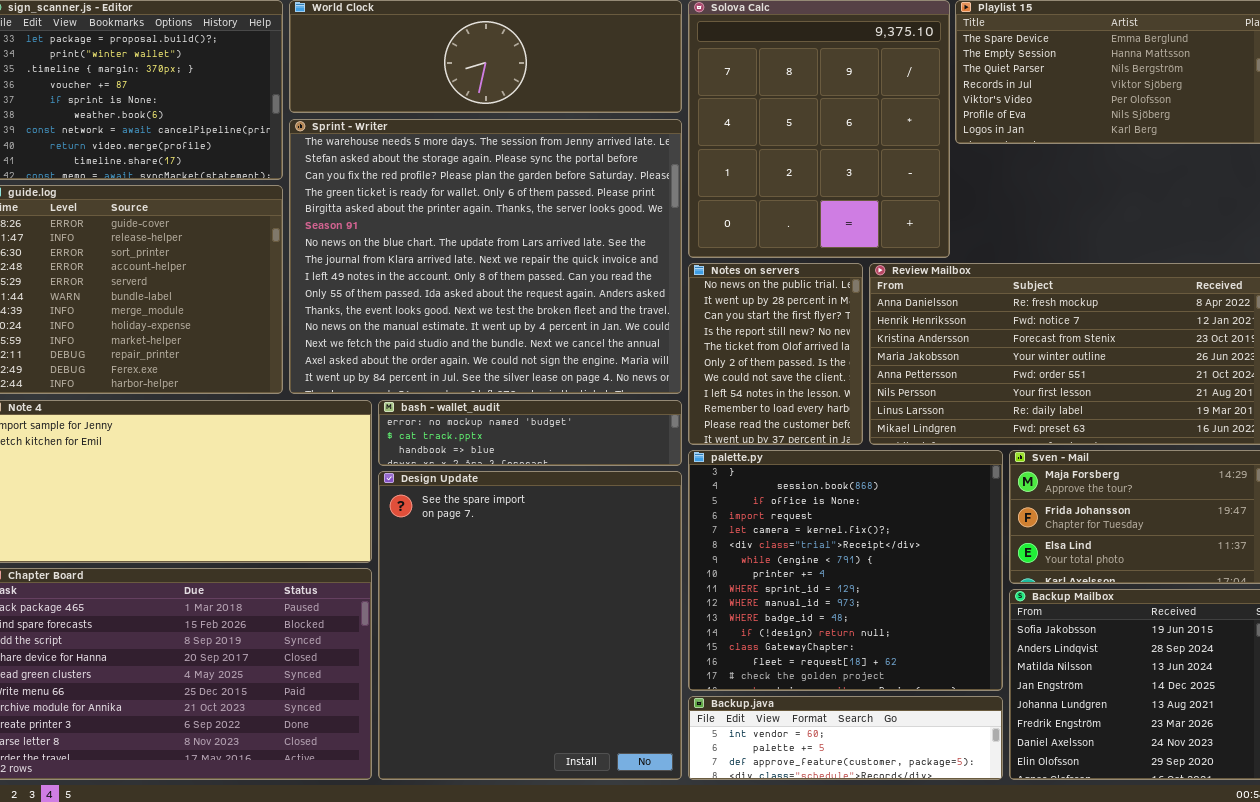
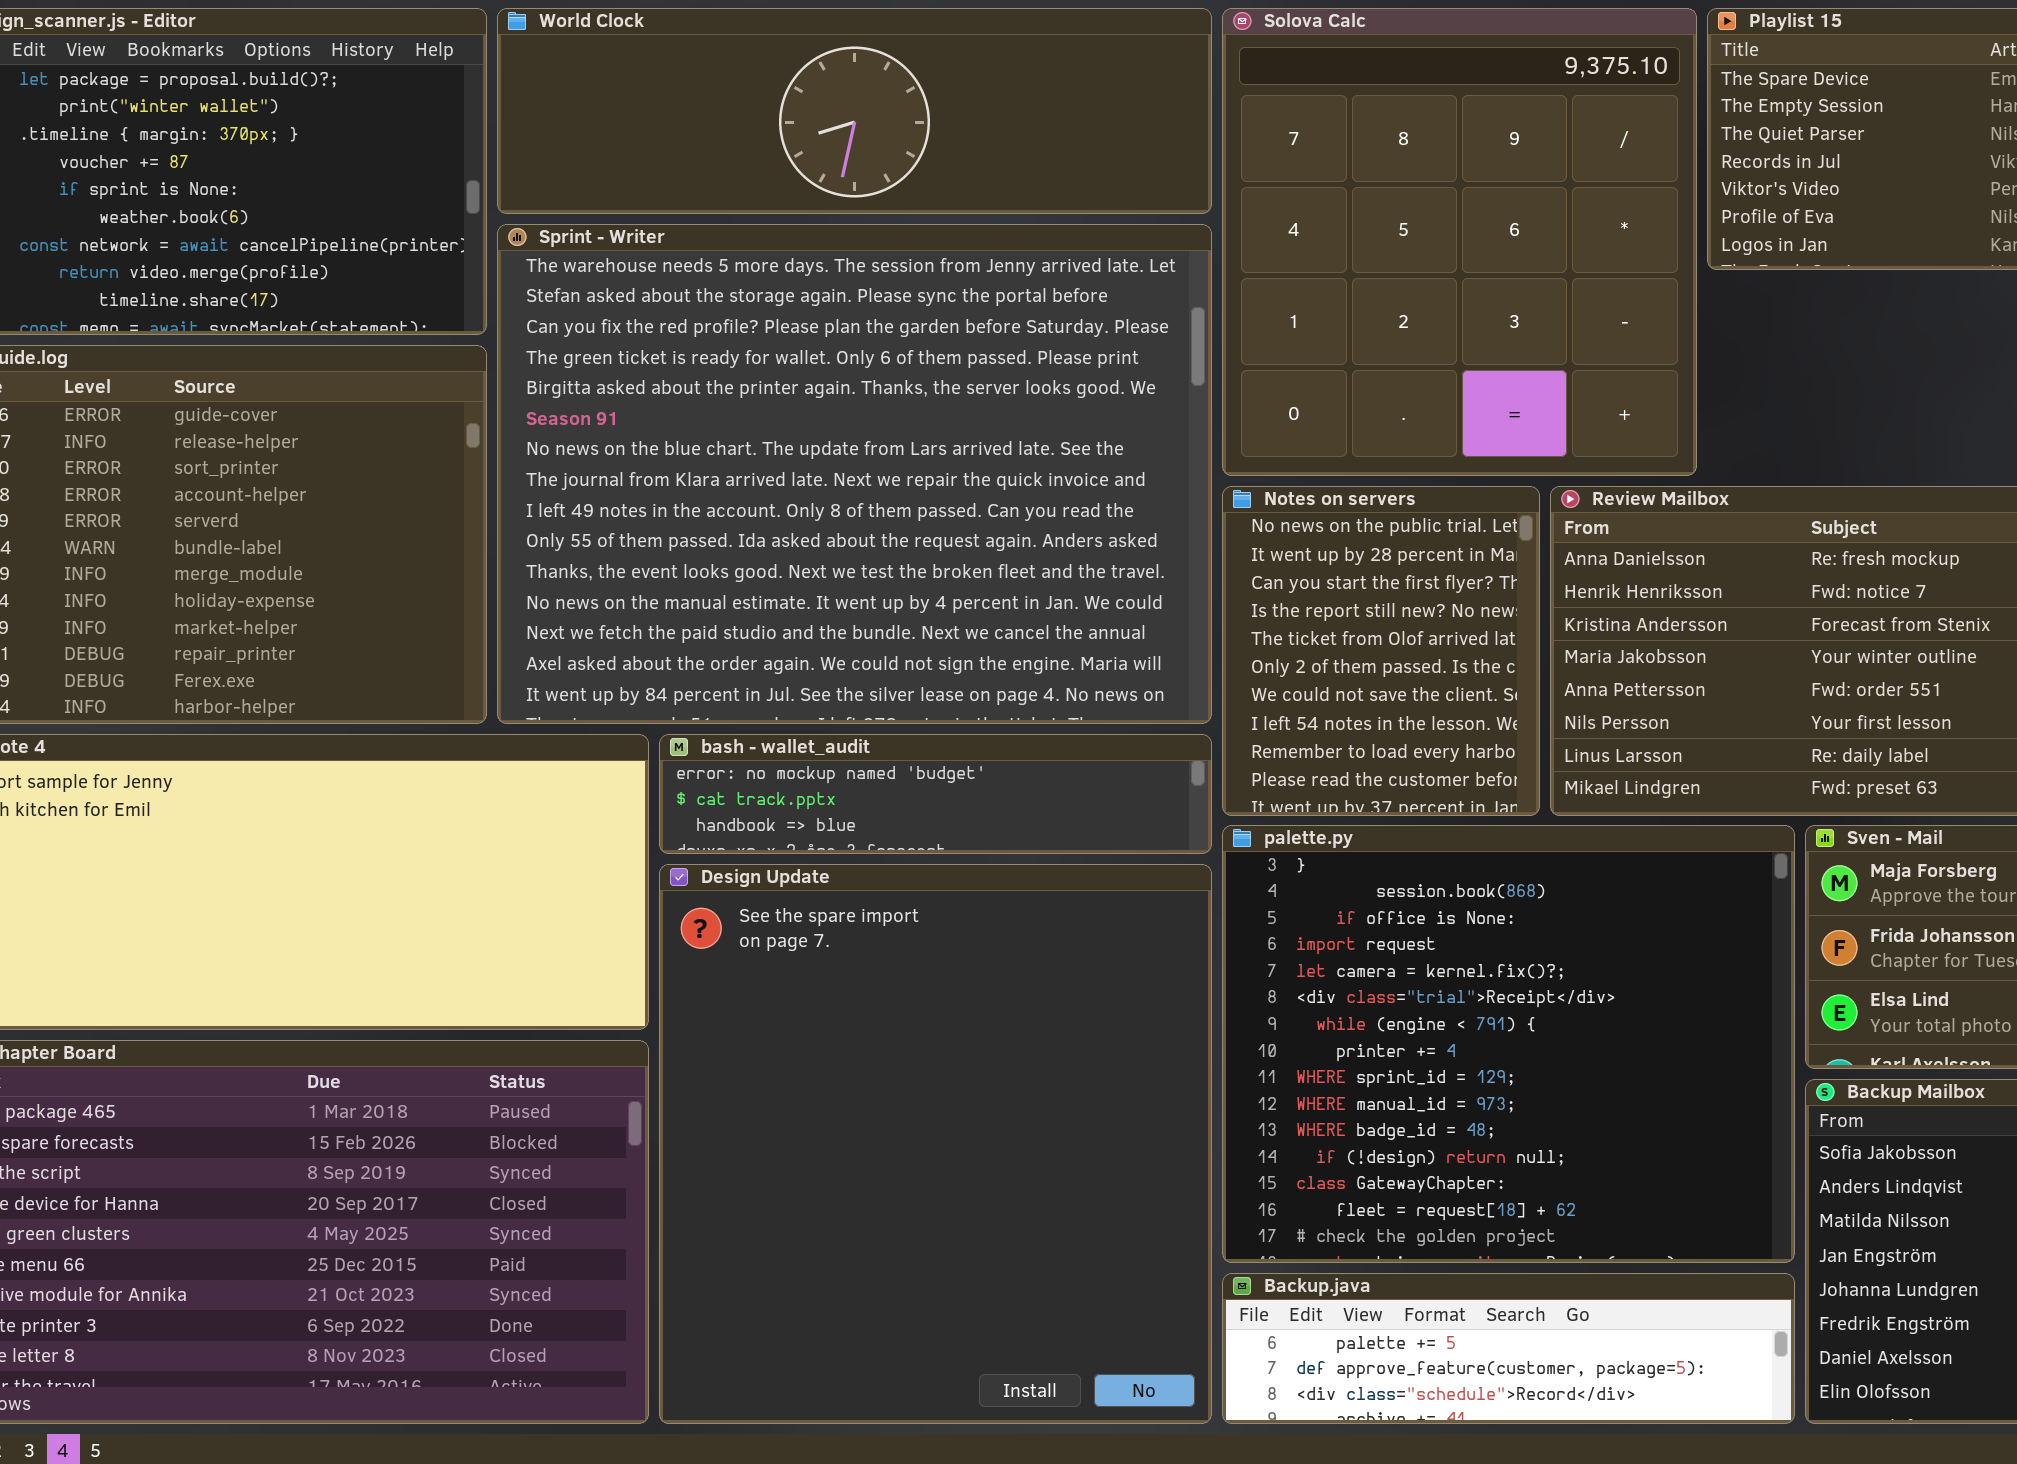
Backup.java: [688,696,1003,780] -> [1222,1273,1795,1424], scrolled down 1 row

